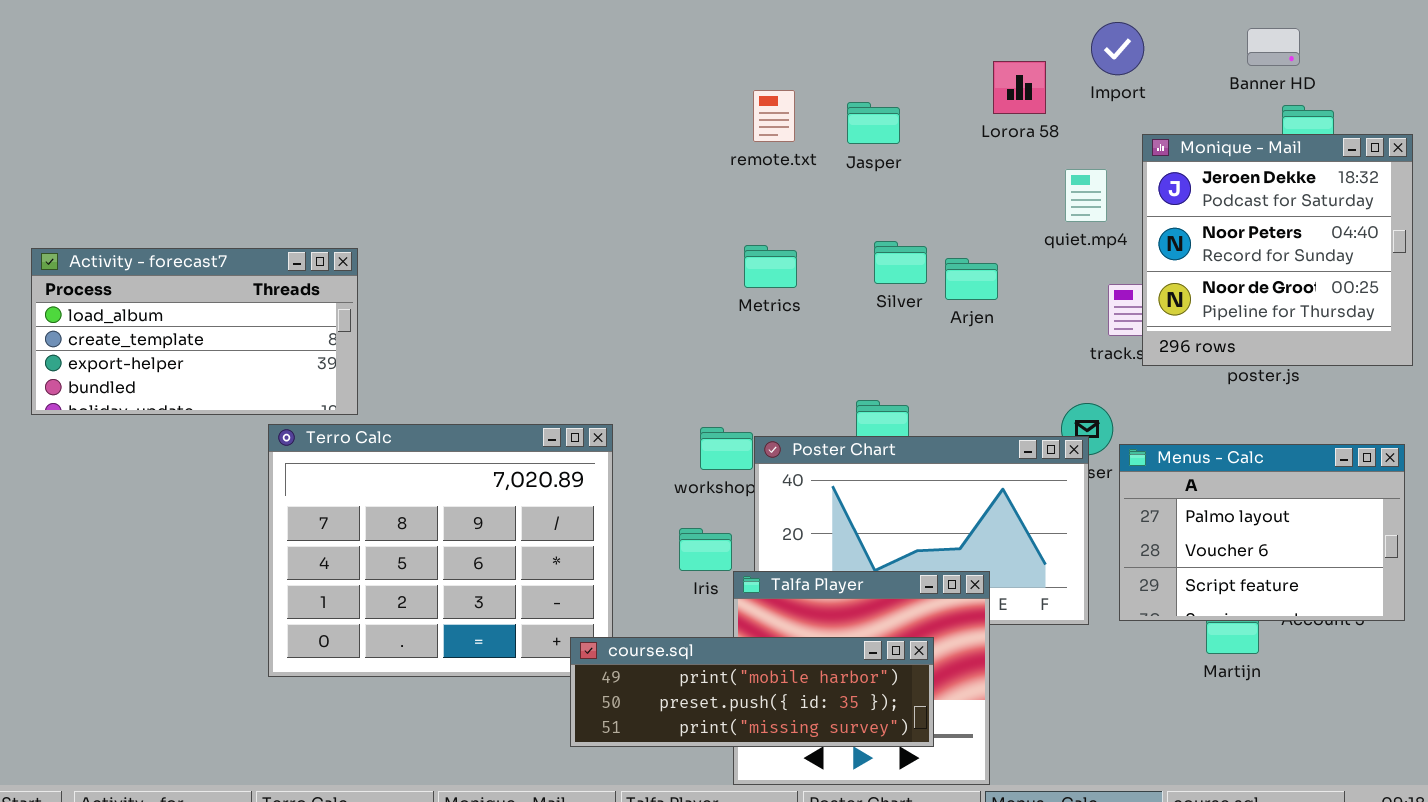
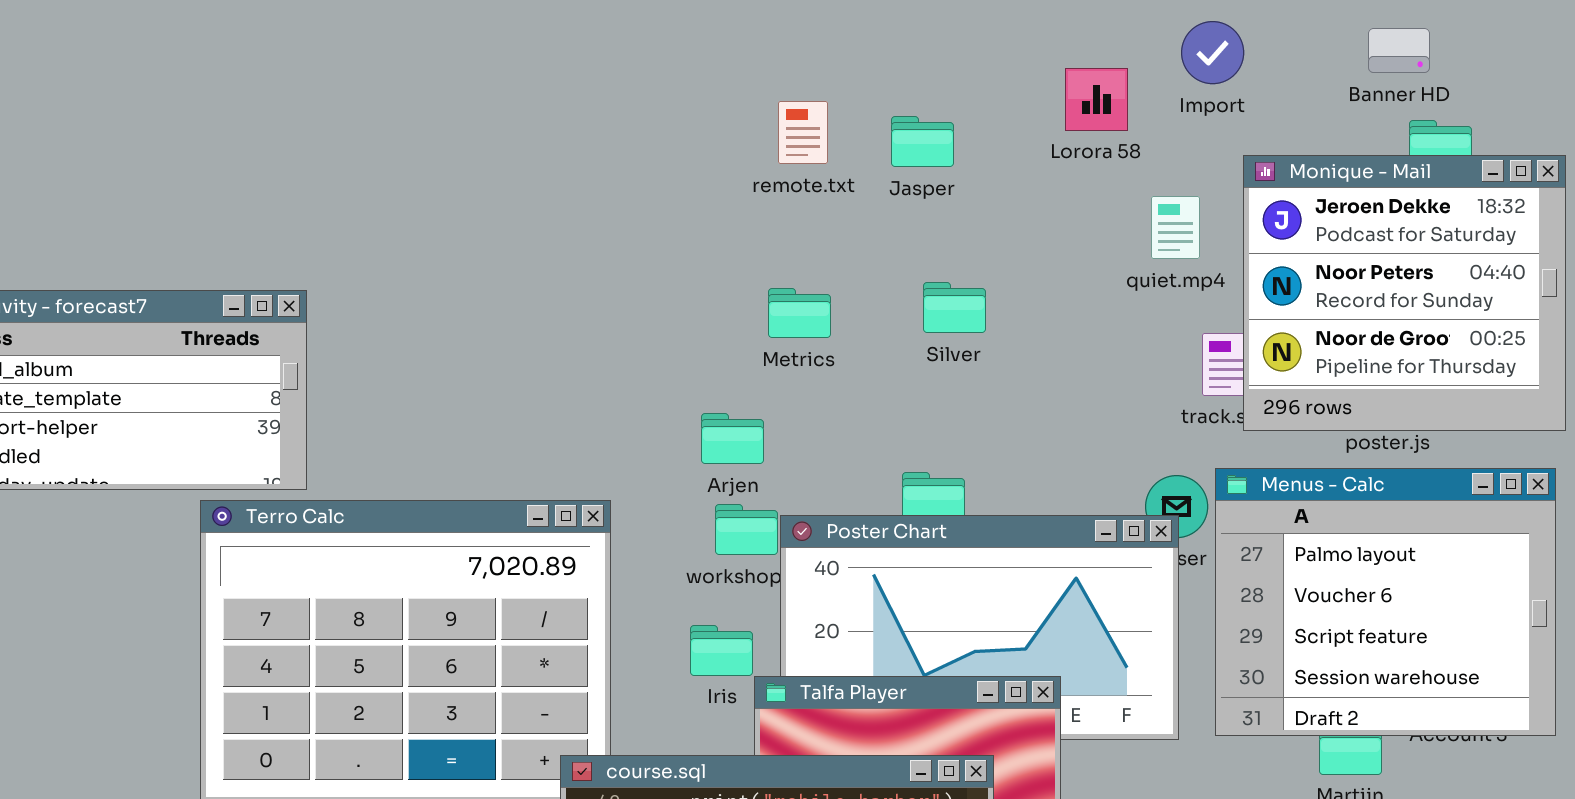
Arjen: [945,258,998,300] -> [701,413,764,464], moved
Menus - Calc: [1119,444,1405,621] -> [1215,468,1556,736], resized

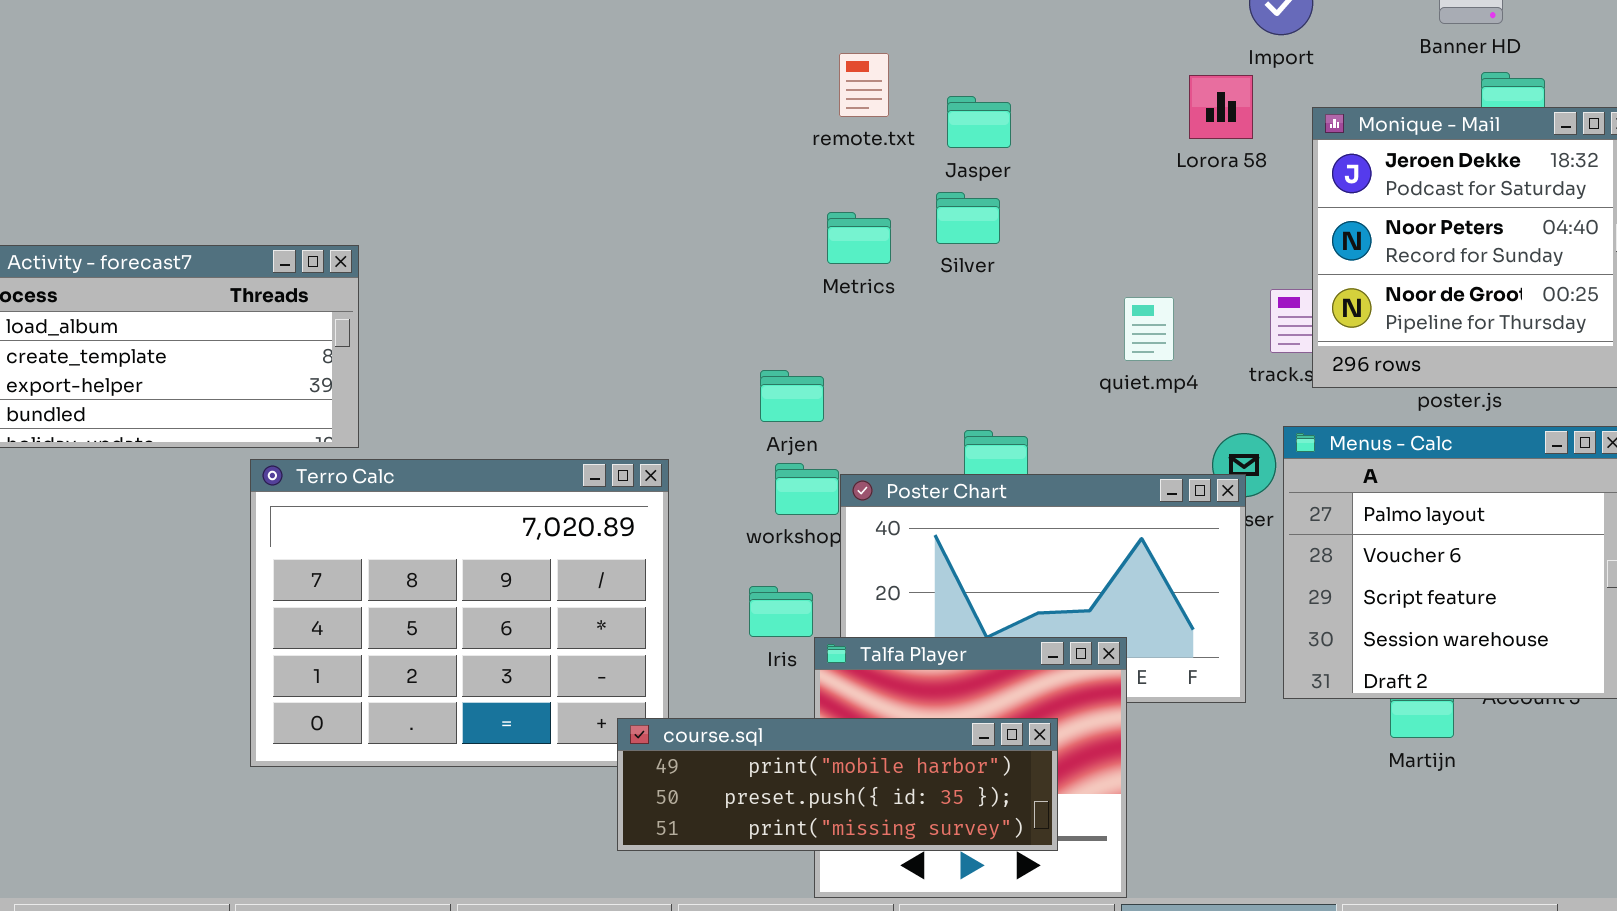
Lorora 58: [1065,68,1128,131] -> [1189,75,1253,139], moved
Jasper: [891,116,954,167] -> [947,96,1011,148], moved
quiet.mp4: [1151,196,1200,259] -> [1124,297,1174,361], moved
Silver: [923,282,986,333] -> [936,192,1000,244], moved
Metrics: [768,288,831,338] -> [827,212,891,264], moved

